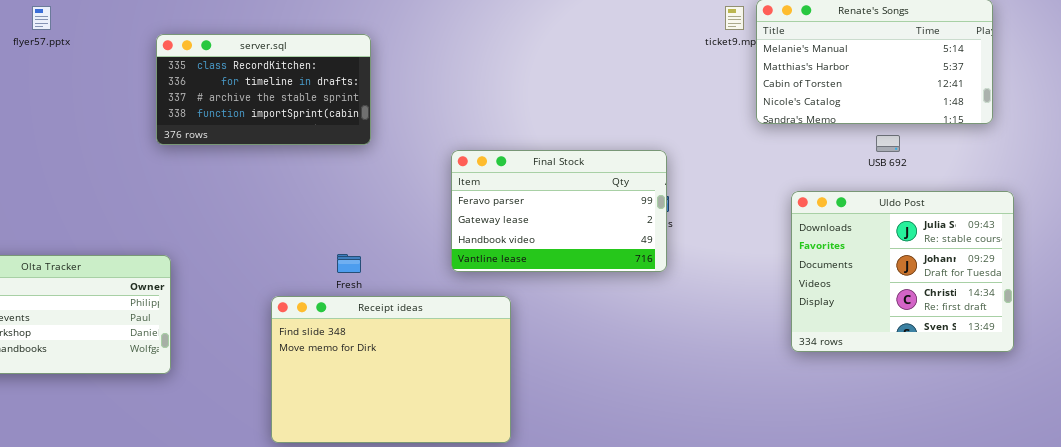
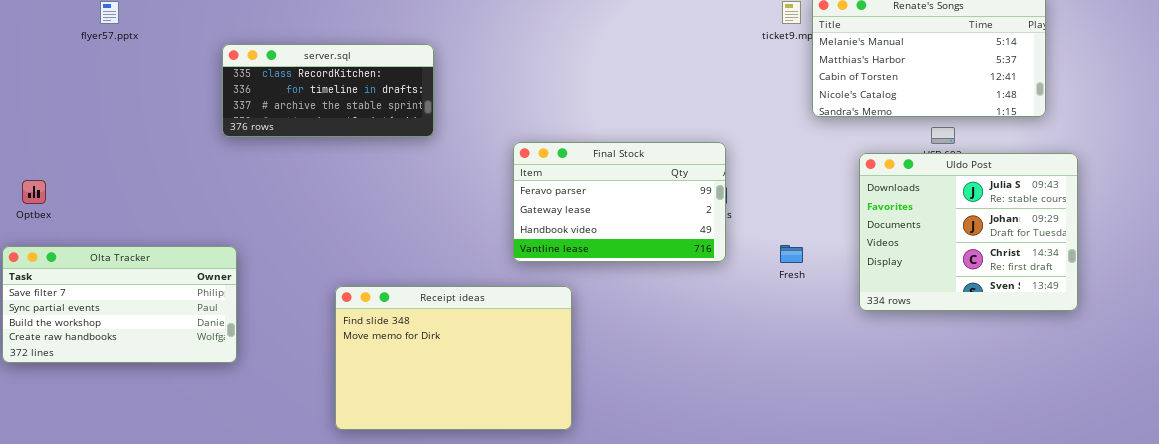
server.sql: [156,34,371,145] -> [222,44,434,137], resized
Uldo Post: [791,191,1014,352] -> [859,153,1078,311], moved
Fresh: [337,254,361,273] -> [780,245,803,263], moved

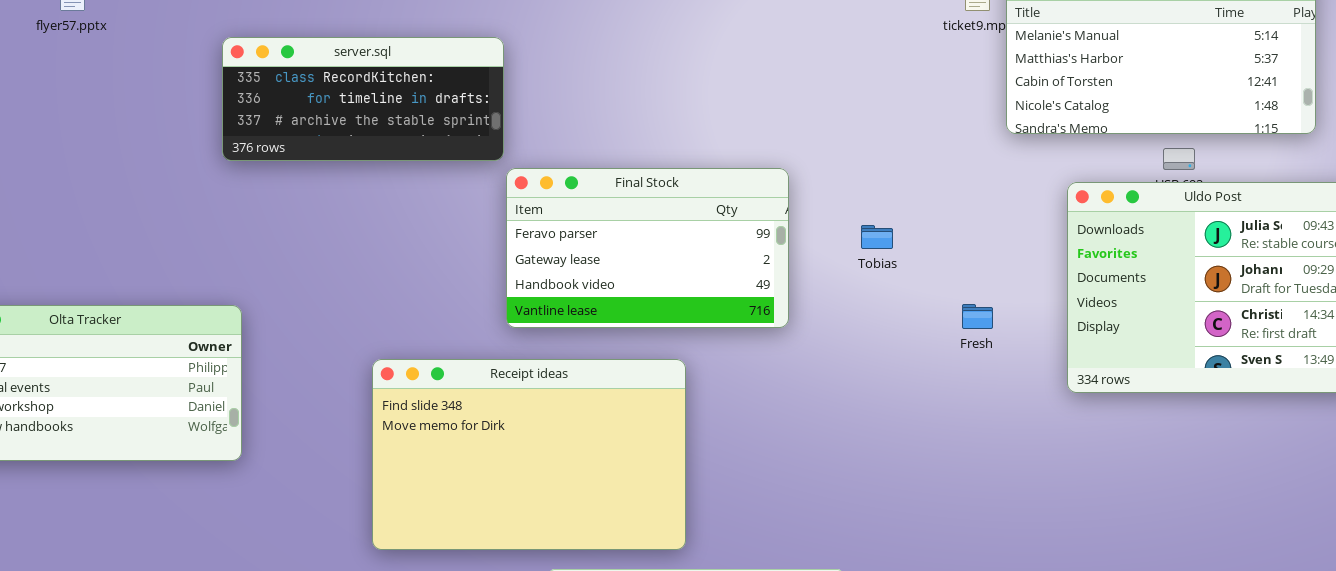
Final Stock: [513,142,726,262] -> [506,168,789,328], moved

